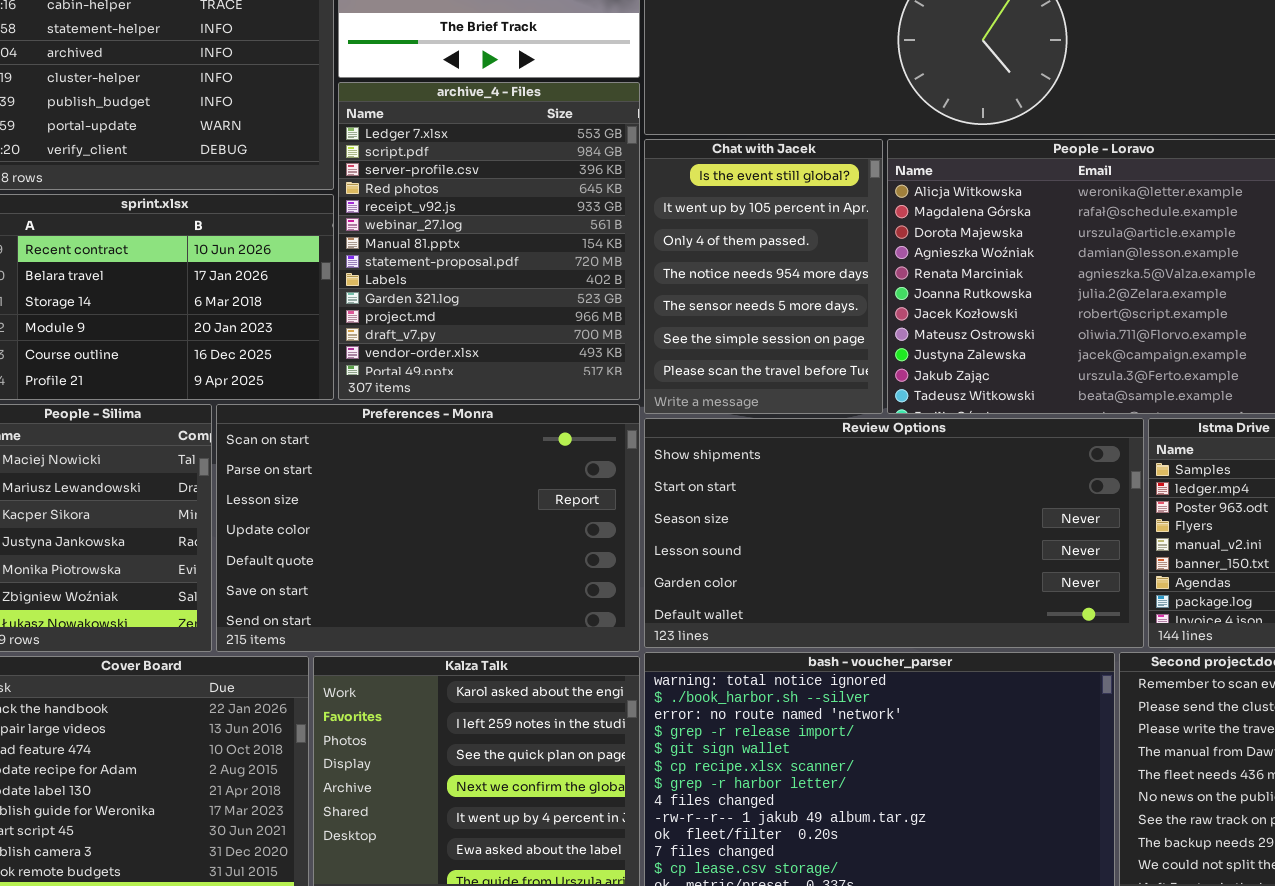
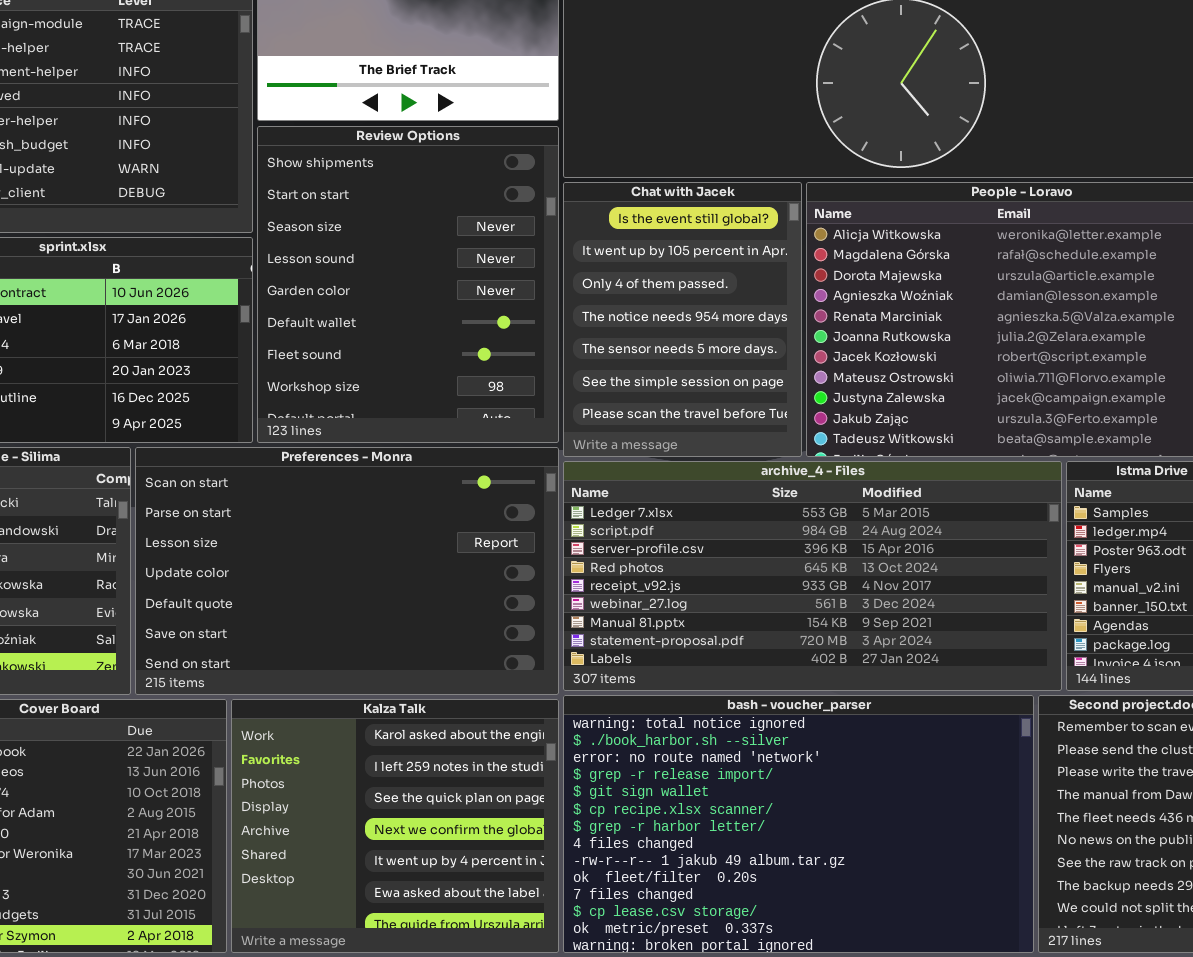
archive_4 - Files: [338,82,640,400] -> [563,461,1062,691], moved, resized
Review Options: [644,418,1144,648] -> [257,126,559,443], moved, resized

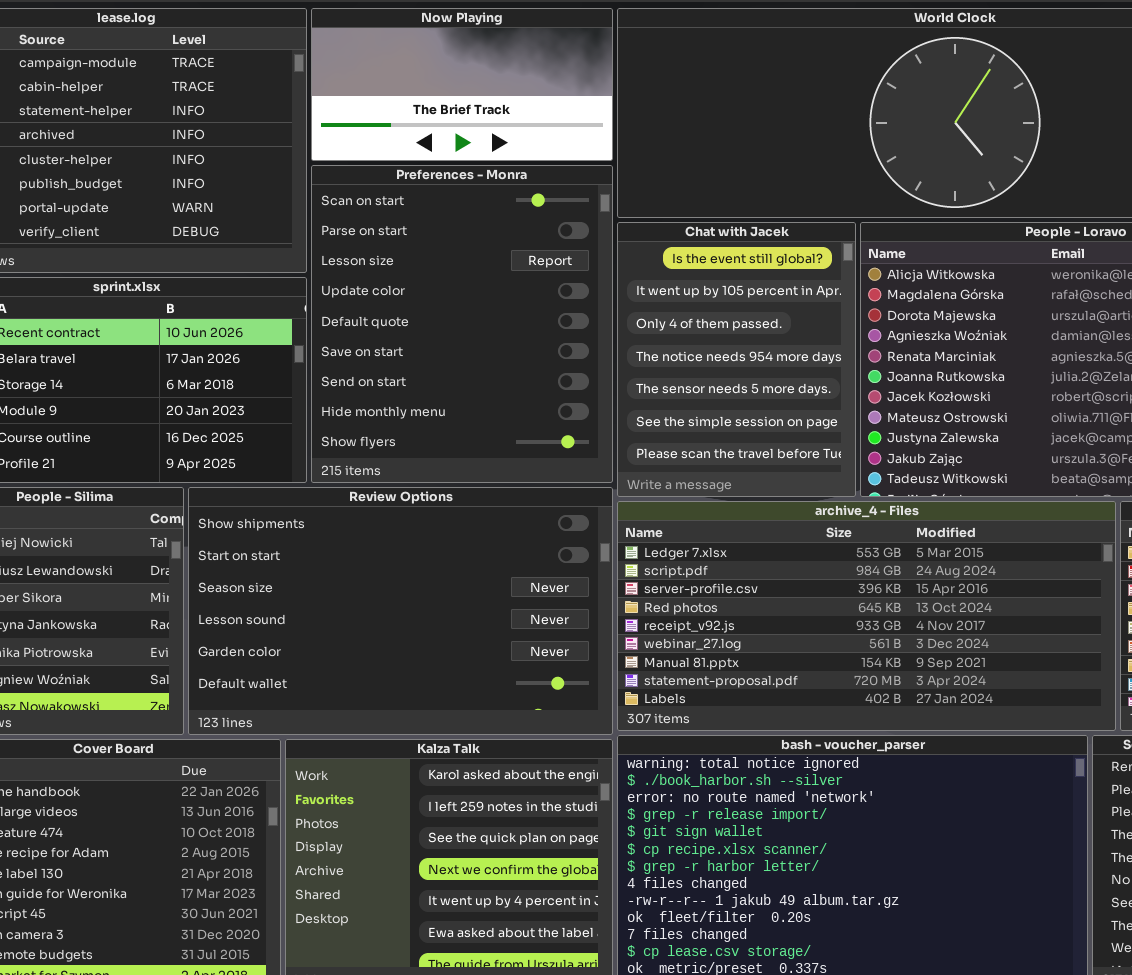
Review Options: [257,126,559,443] -> [188,487,613,735], moved, resized
Preferences - Monra: [135,447,559,695] -> [311,165,613,483], moved, resized

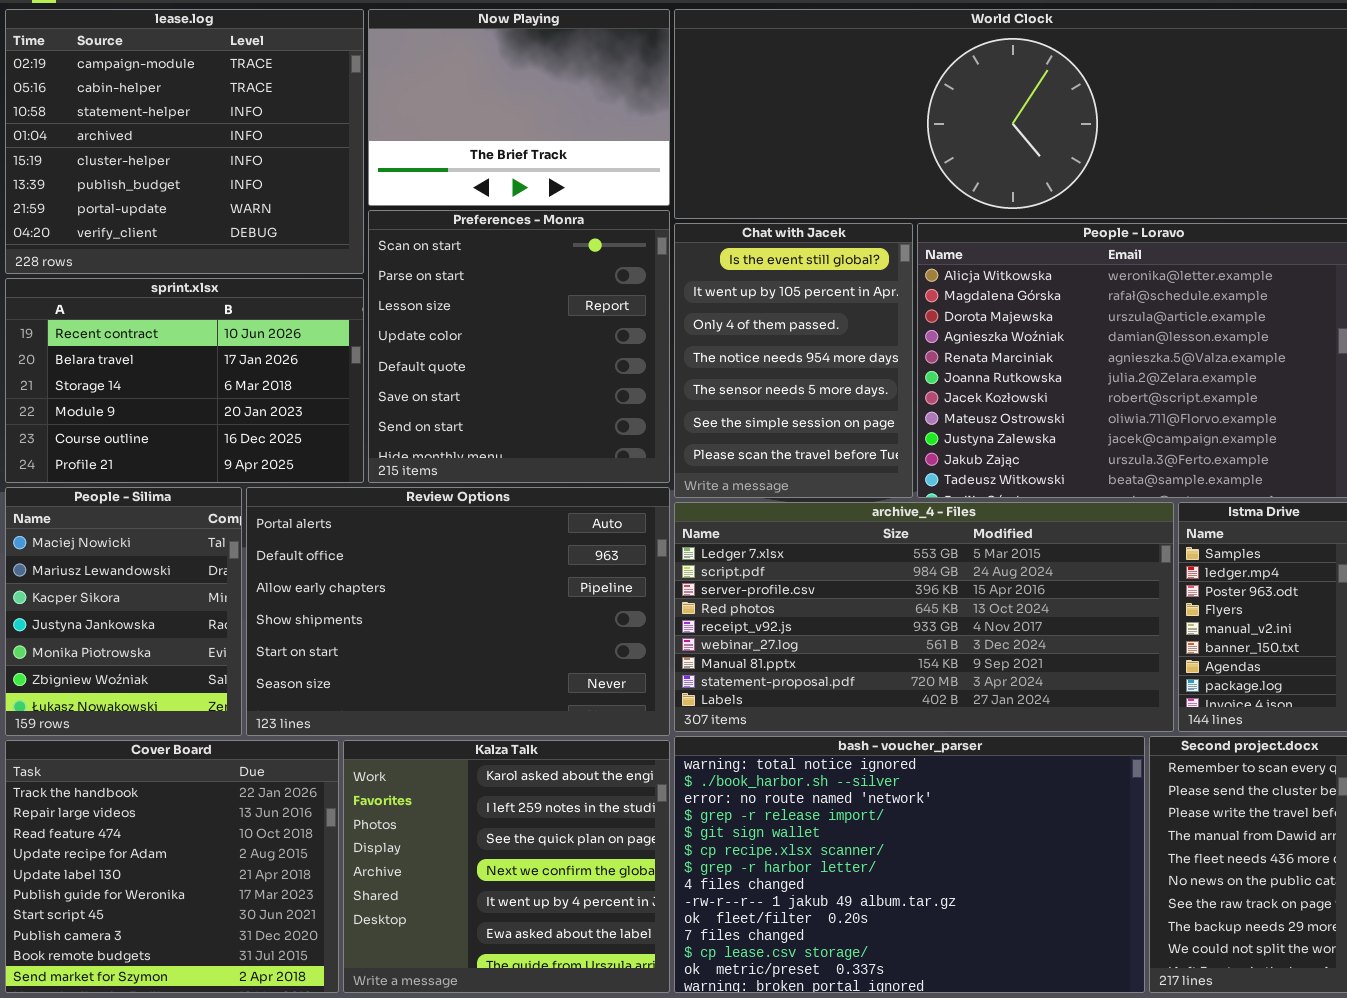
Now Playing: [311,8,613,161] -> [368,9,670,206], resized
Preferences - Monra: [311,165,613,483] -> [368,210,670,483], resized
Review Options: [188,487,613,735] -> [246,487,670,736], scrolled up 3 rows

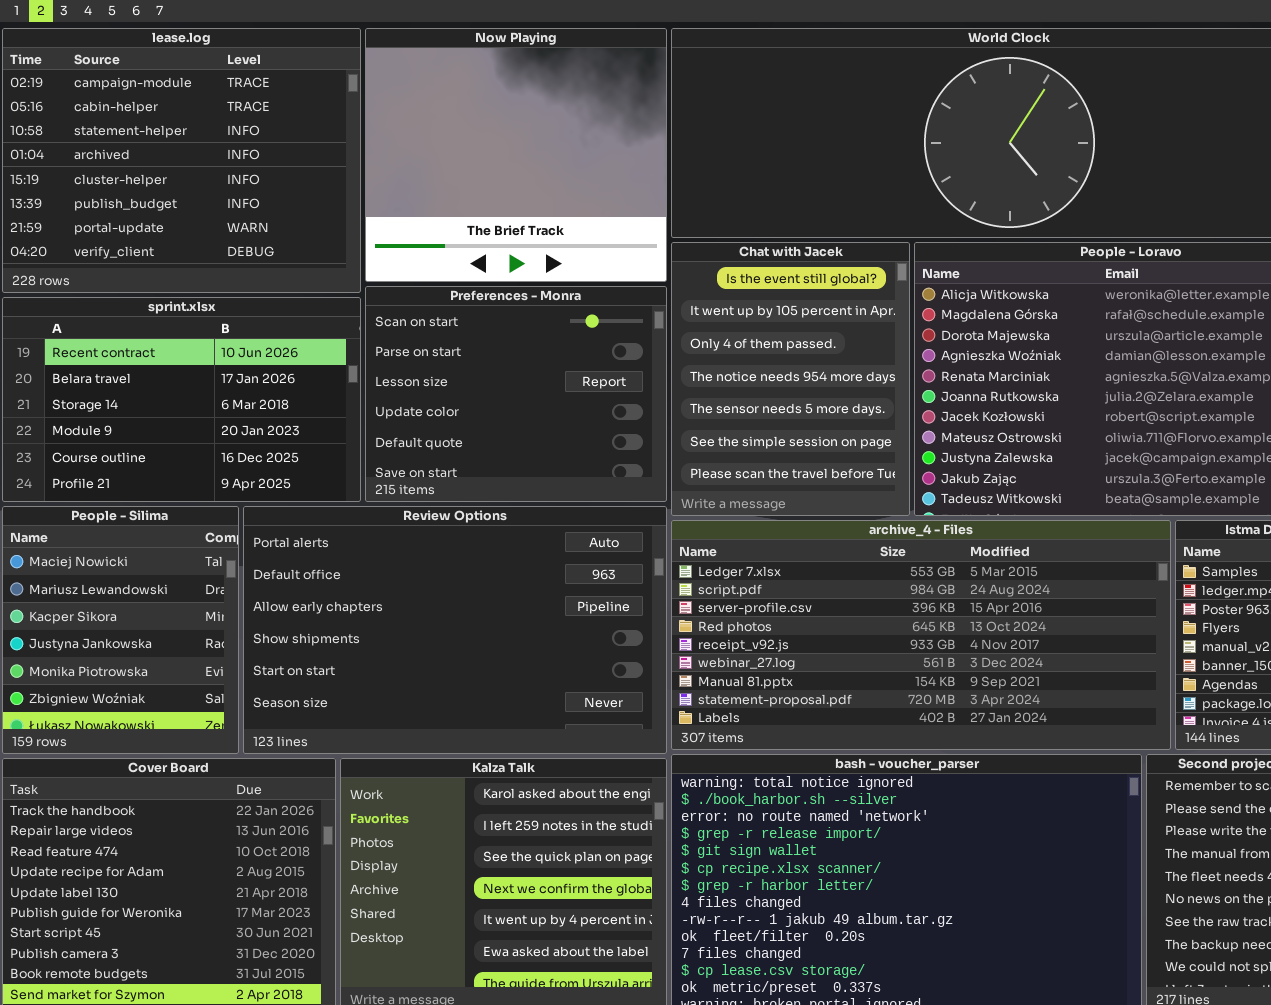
Now Playing: [368,9,670,206] -> [365,28,667,282], resized
Preferences - Monra: [368,210,670,483] -> [365,286,667,502], resized

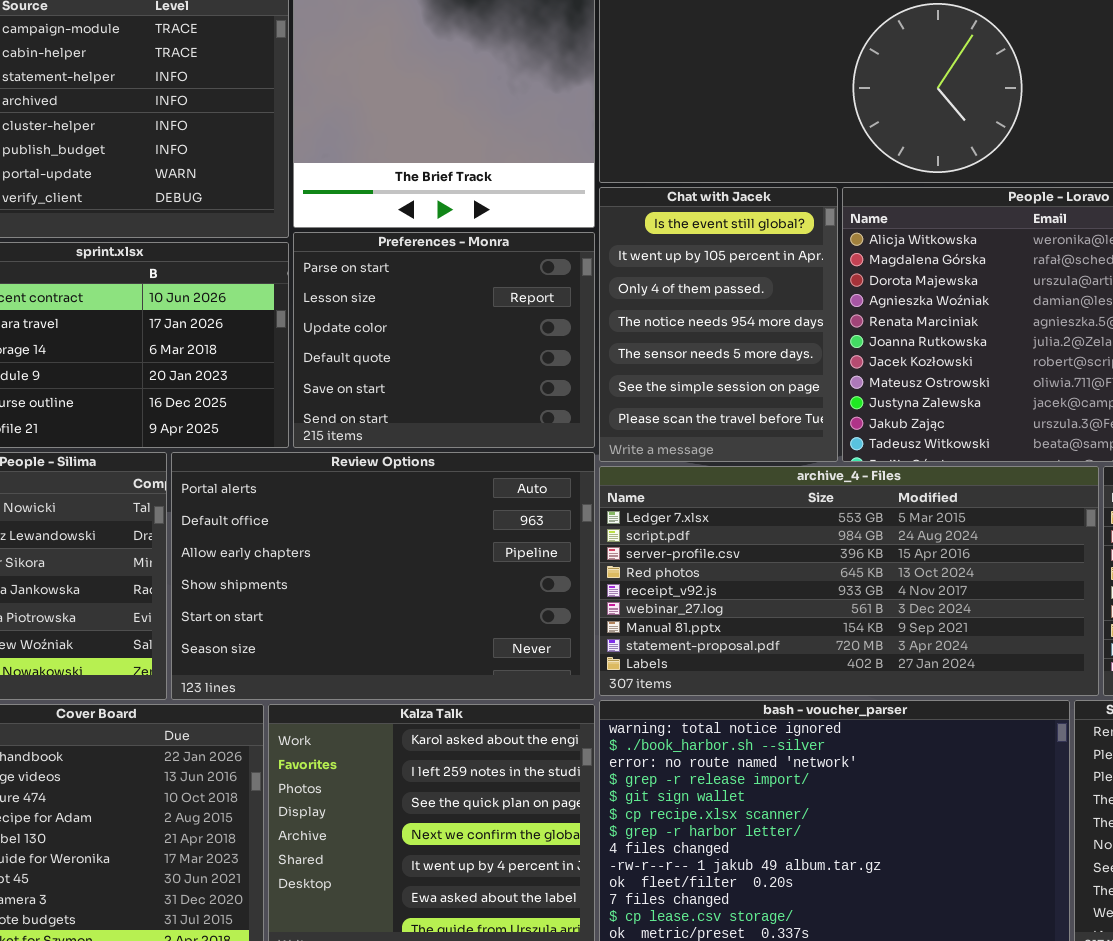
Preferences - Monra: [365,286,667,502] -> [293,232,595,448], scrolled down 1 row

